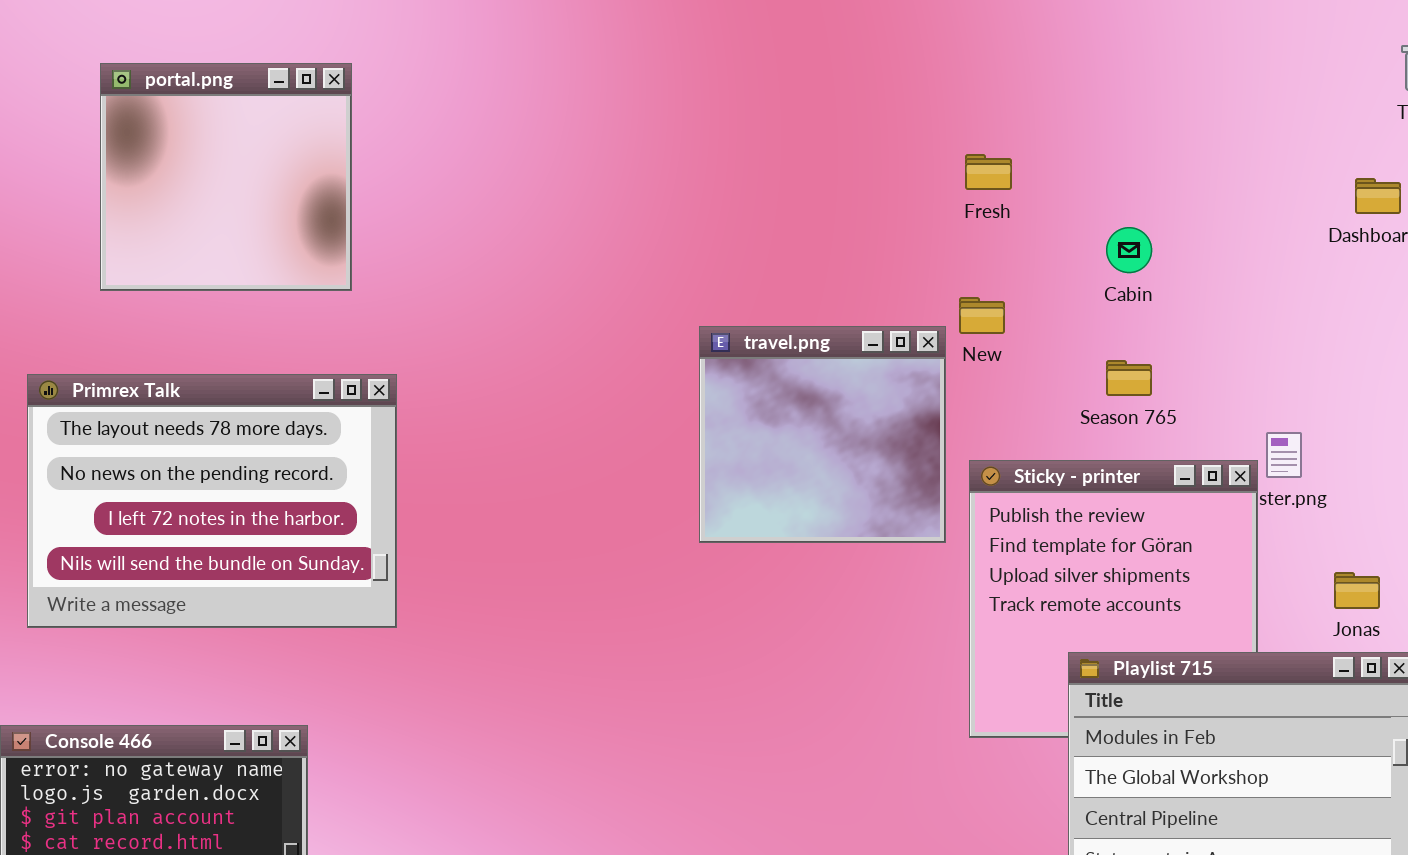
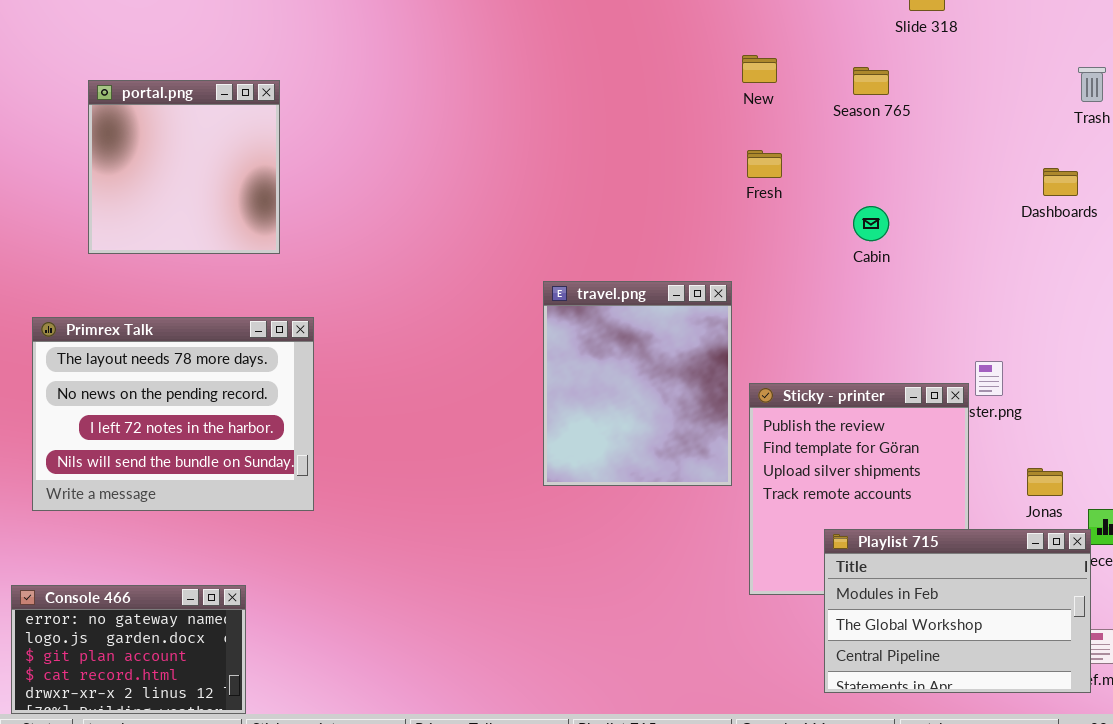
New: [959,297,1005,334] -> [742,55,777,83], moved
travel.png: [699,326,946,543] -> [543,281,732,486], resized
Season 765: [1106,360,1152,396] -> [853,67,889,95], moved

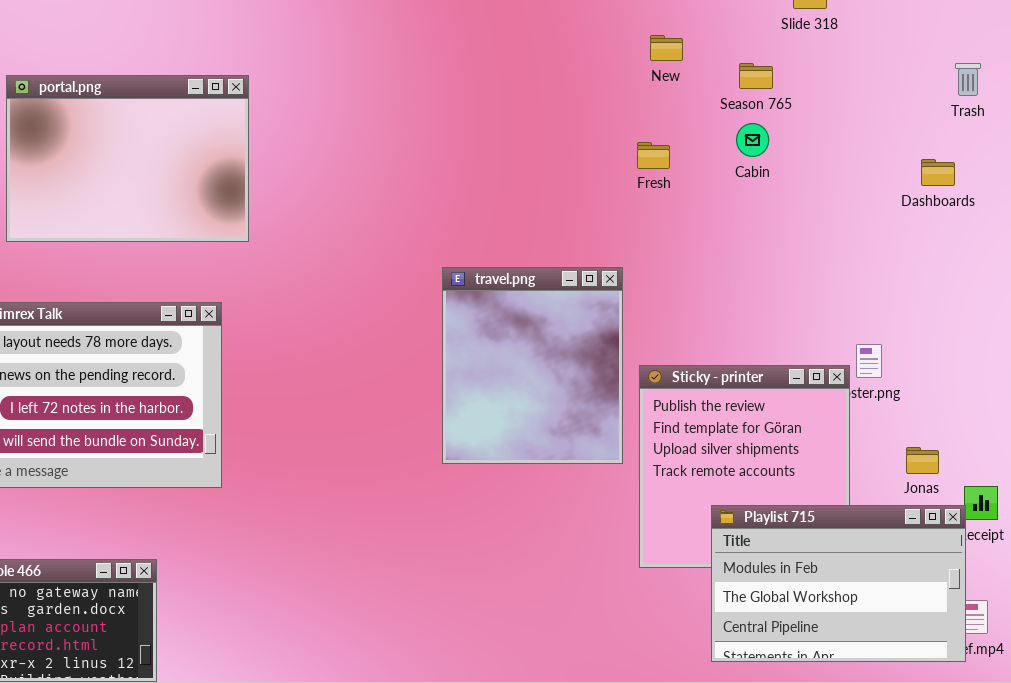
New: [742,55,777,83] -> [650,35,683,61], moved
portal.png: [88,80,280,254] -> [6,75,249,242], resized
Cabin: [853,206,889,241] -> [736,123,769,157], moved

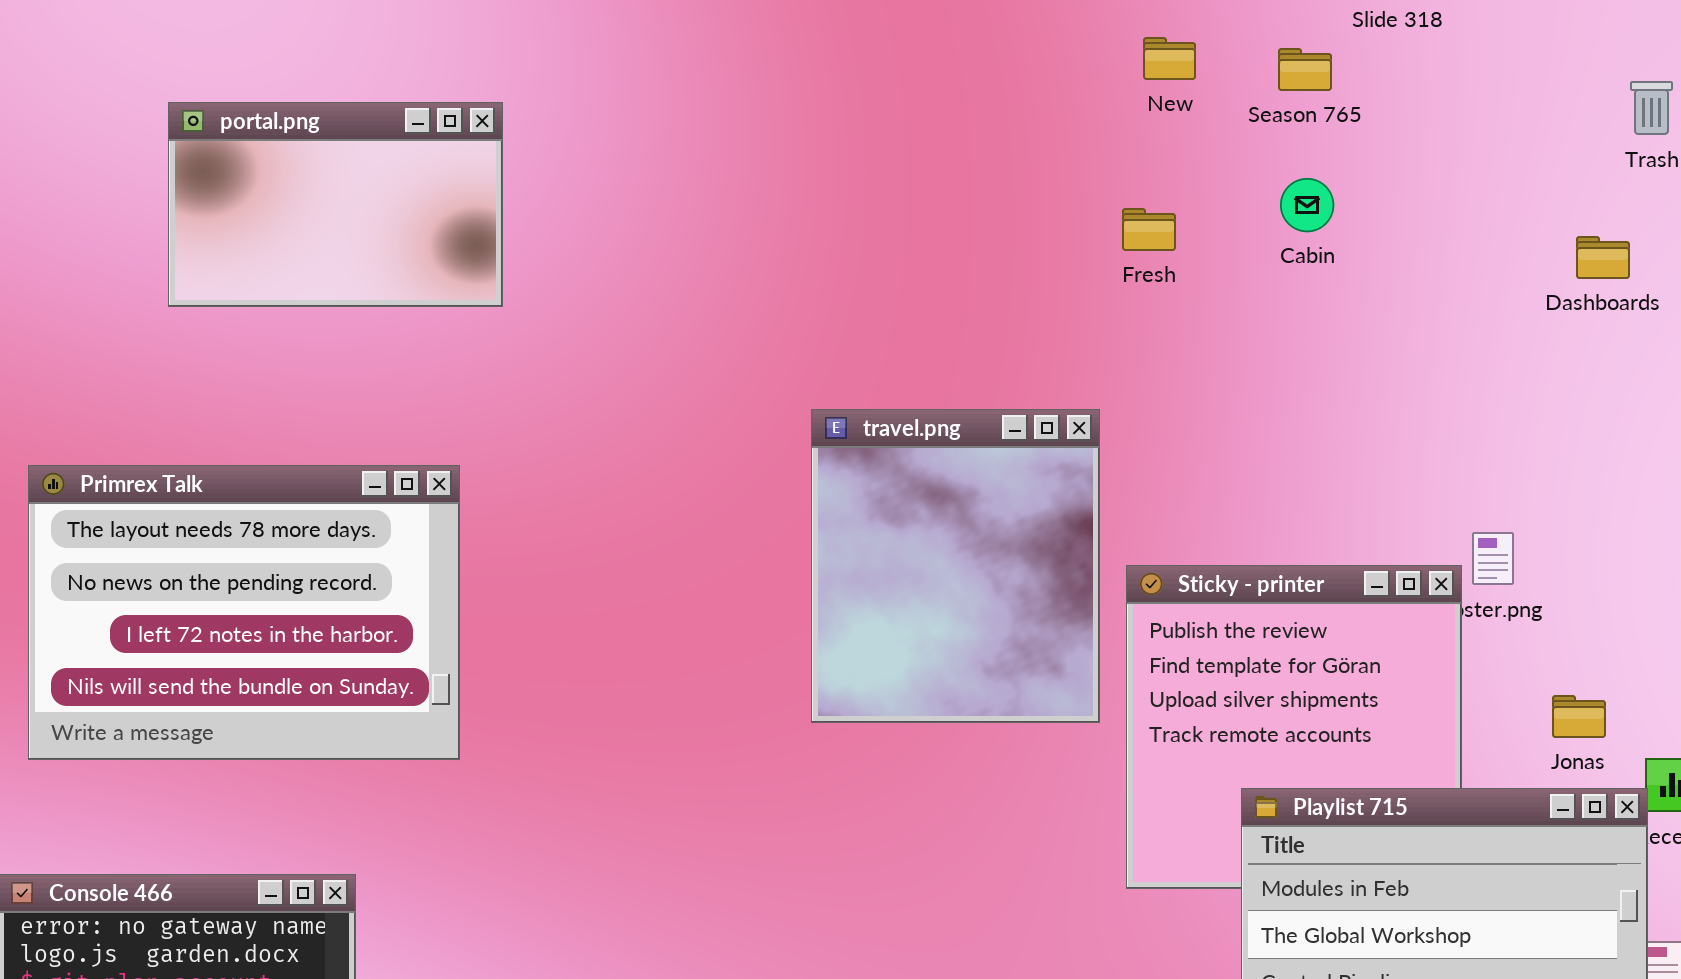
Season 765: [739,63,773,89] -> [1278,48,1332,91], moved
portal.png: [6,75,249,242] -> [168,102,503,307], resized

